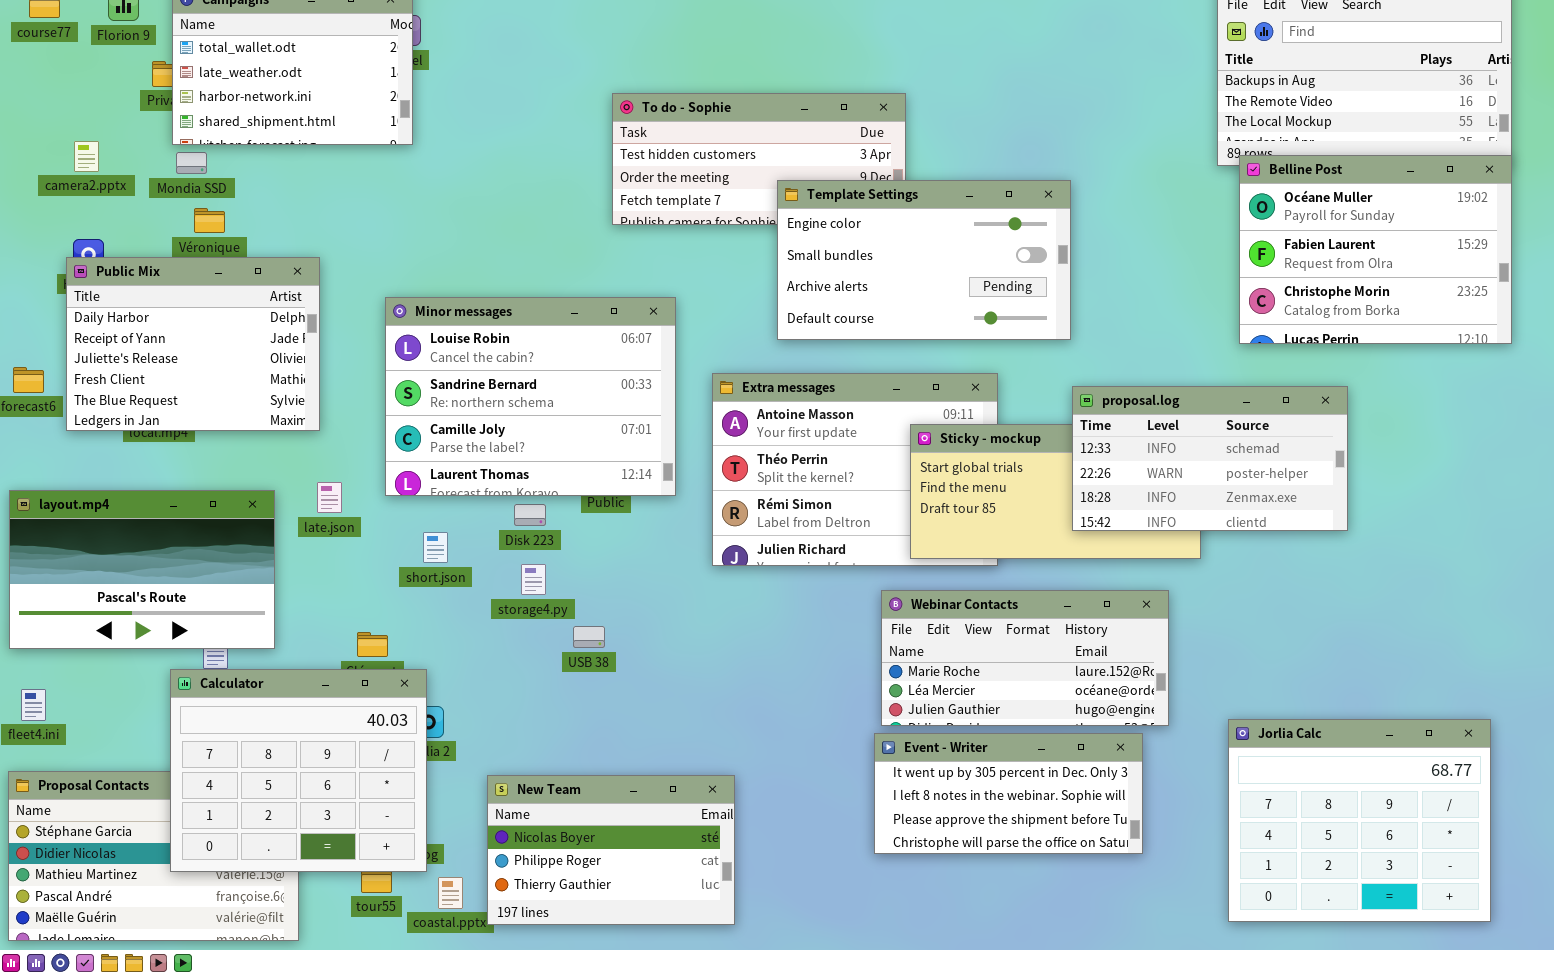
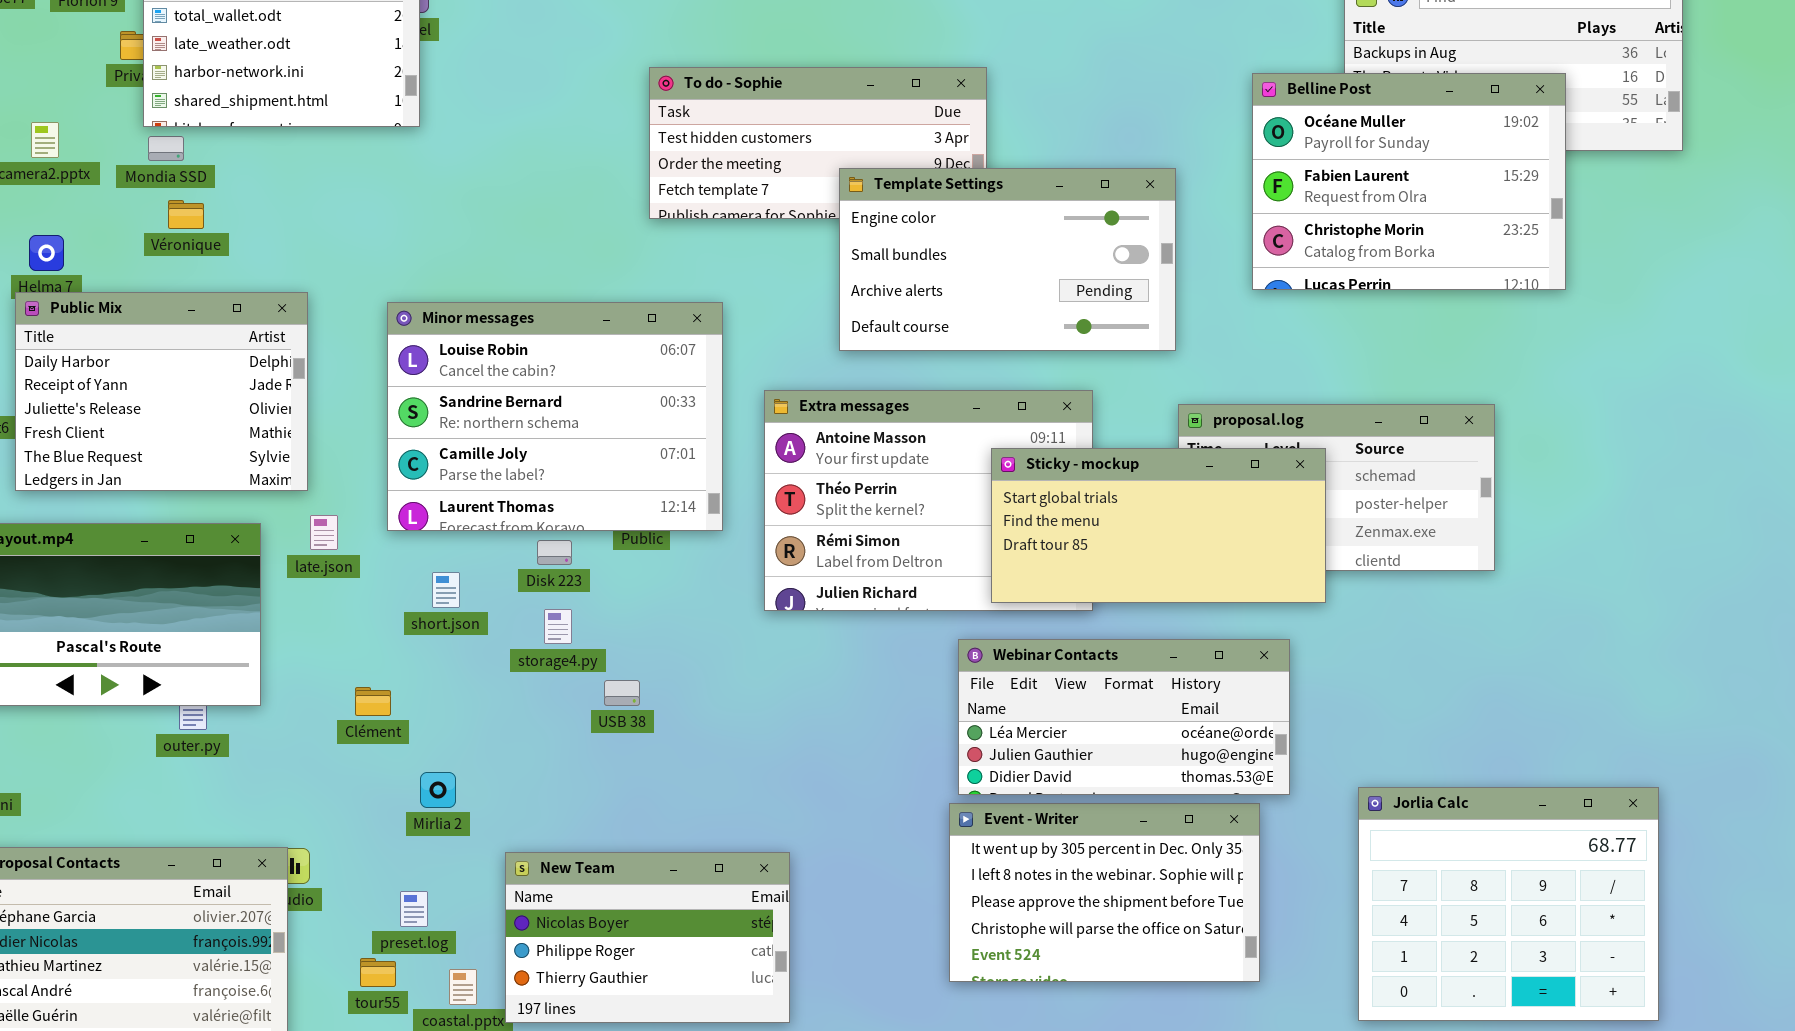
Belline Post: [1239,155,1512,344] -> [1252,73,1566,290], moved
Public Mix: [66,257,320,431] -> [15,292,308,491], moved
Sticky - mockup: [910,424,1201,559] -> [991,448,1326,603], raised
Webinar Contacts: [881,590,1169,726] -> [958,639,1290,795], scrolled down 1 row
Calculator: [170,669,427,872] -> none, closed
Event - Writer: [874,733,1143,854] -> [949,803,1260,982], resized

